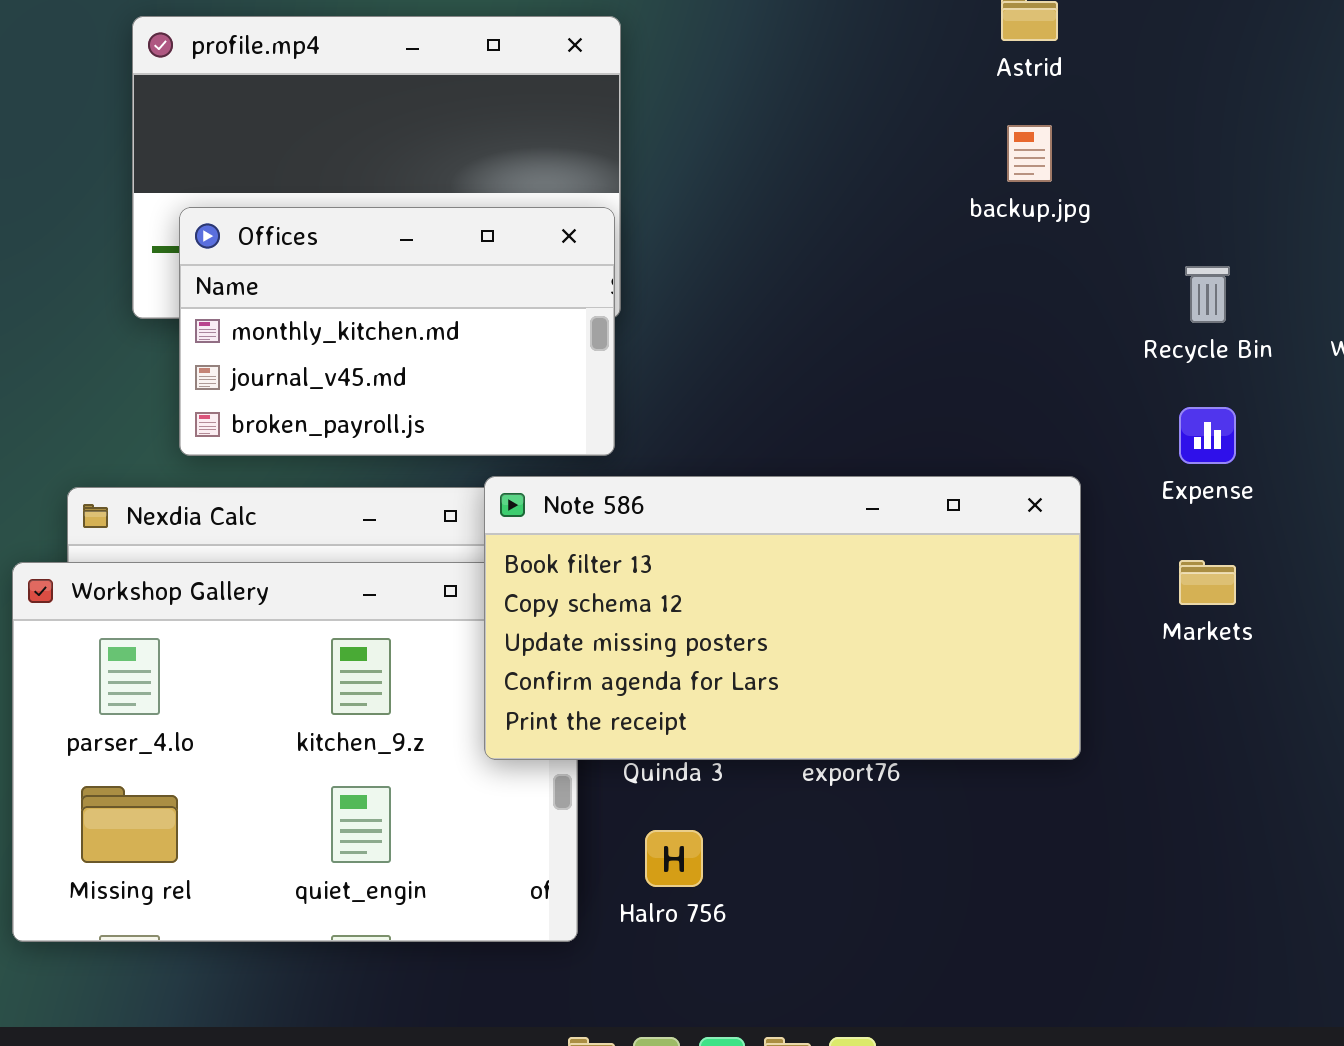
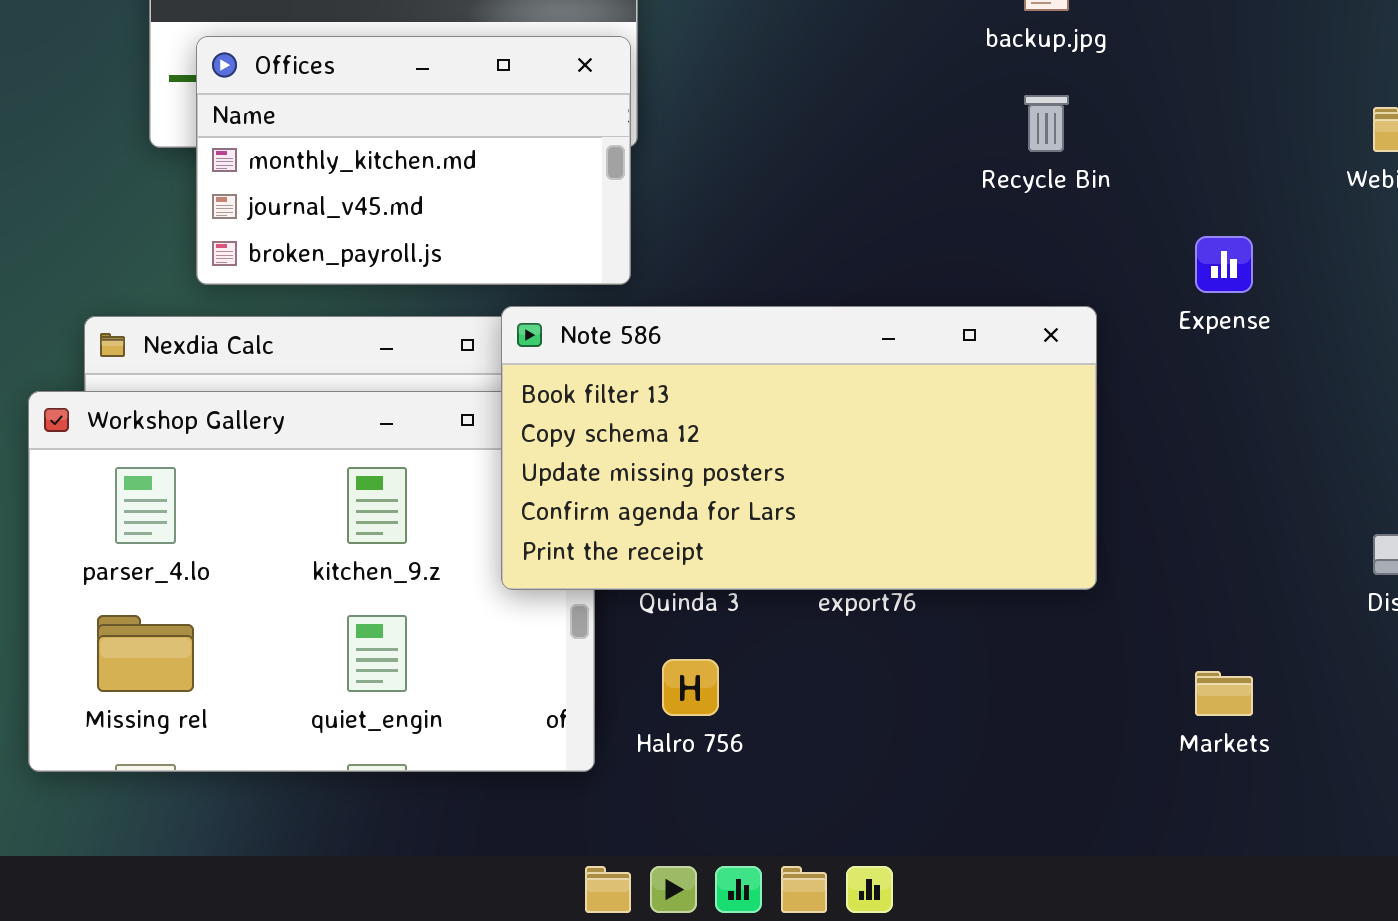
Recycle Bin: [1185,266,1230,323] -> [1024,95,1069,152], moved
Markets: [1179,560,1236,605] -> [1195,671,1253,716], moved

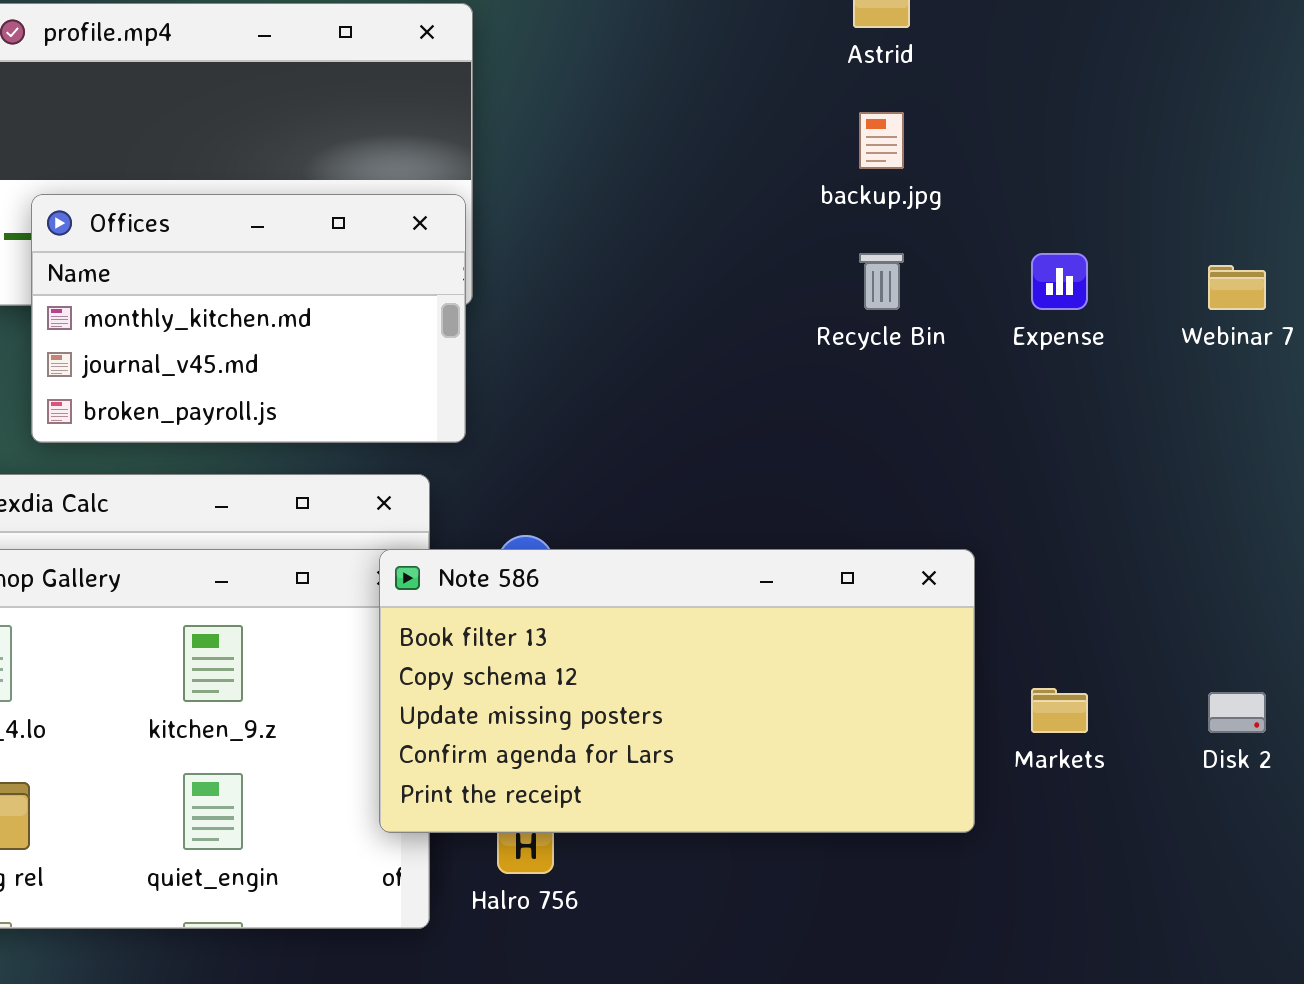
Expense: [1195,236,1253,293] -> [1031,253,1088,310], moved
Note 586: [501,306,1097,590] -> [379,549,975,833], moved
Markets: [1195,671,1253,716] -> [1031,688,1088,733], moved

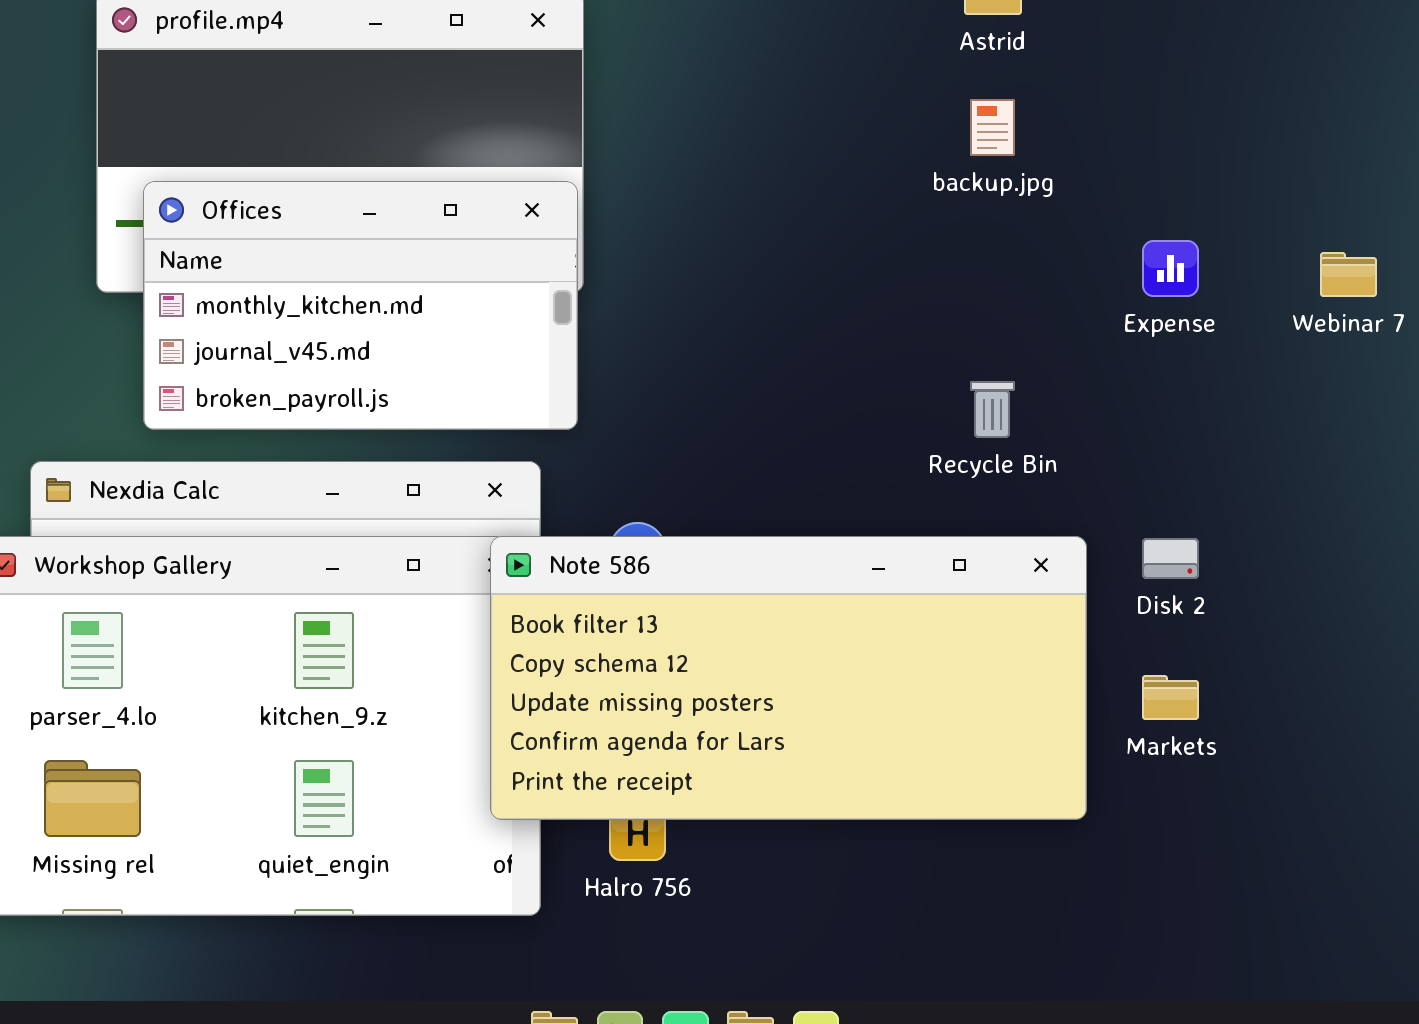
Recycle Bin: [859,253,904,310] -> [970,381,1015,438], moved
Disk 2: [1208,692,1266,733] -> [1142,538,1199,579], moved

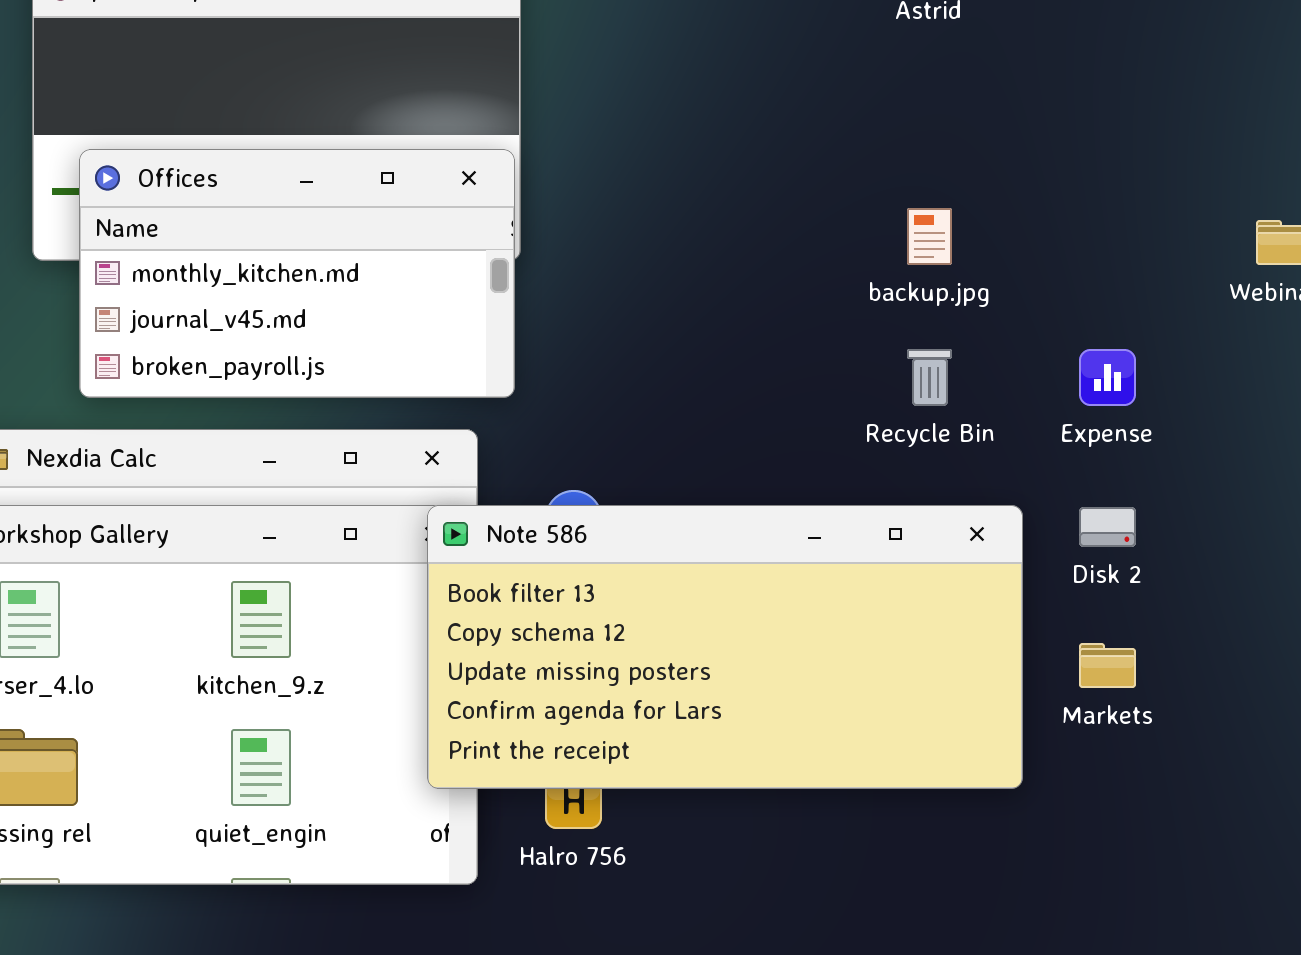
backup.jpg: [970,99,1015,156] -> [907,208,952,265], moved
Expense: [1142,240,1199,297] -> [1079,349,1136,406], moved

